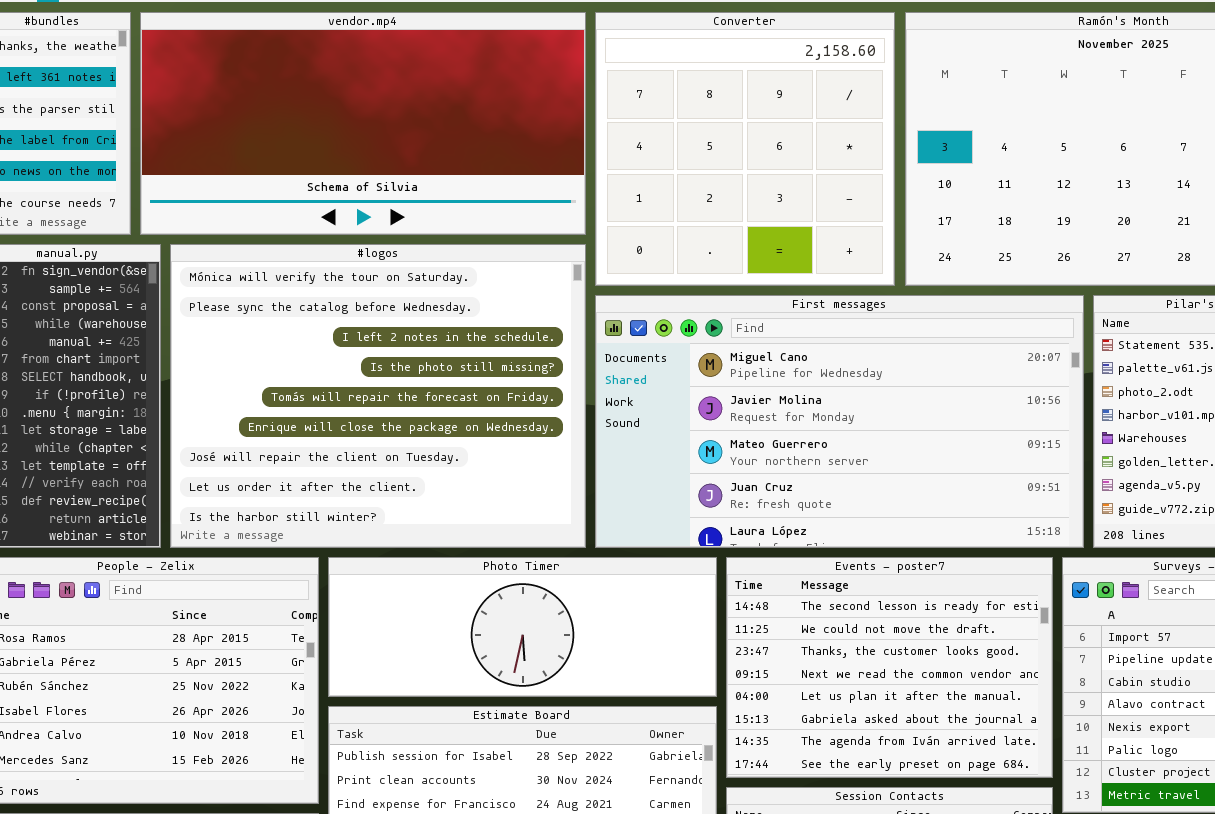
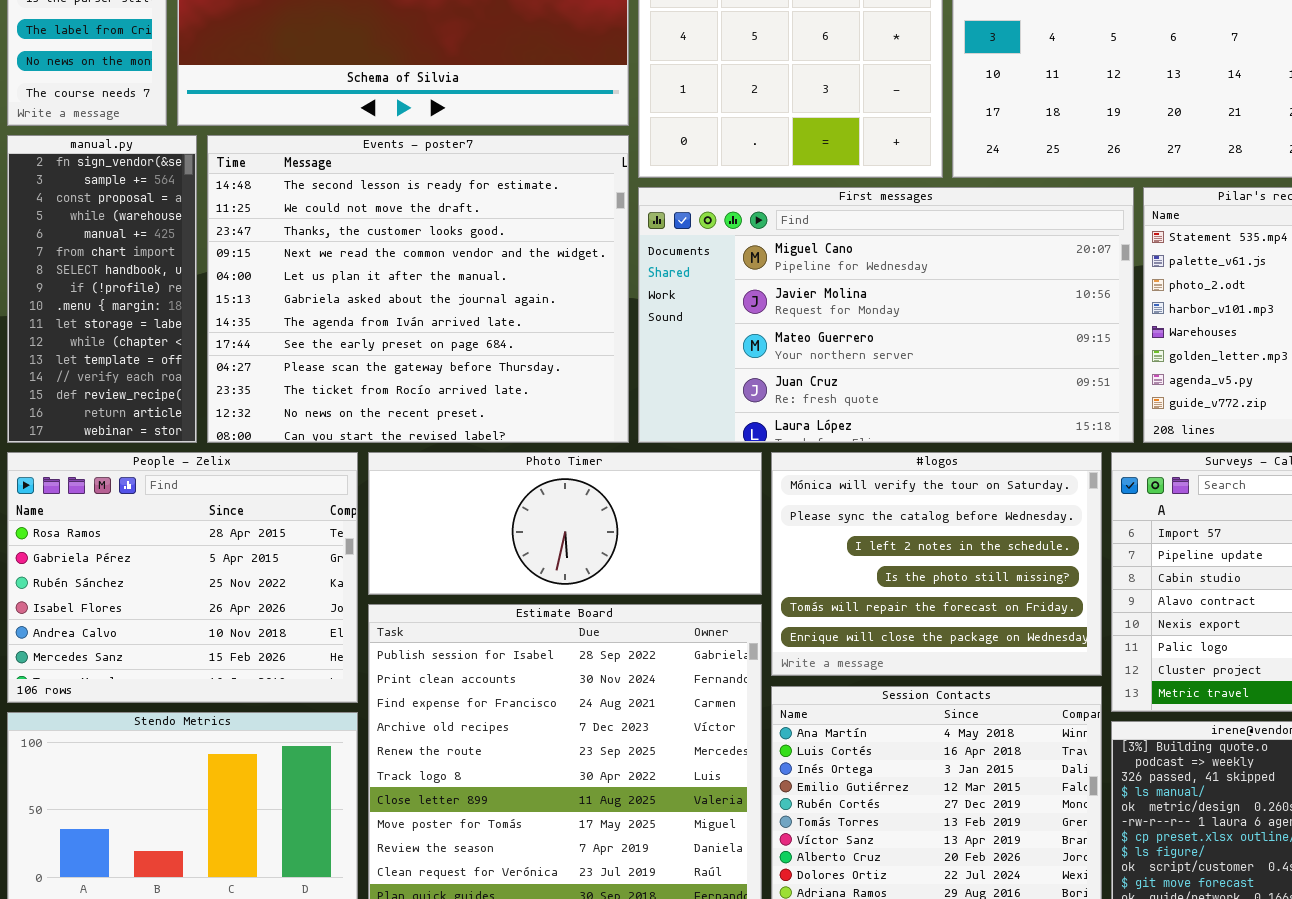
#logos: [170,244,586,548] -> [771,452,1102,676], moved, resized
Events - poster7: [726,557,1053,778] -> [207,135,629,443], moved, resized

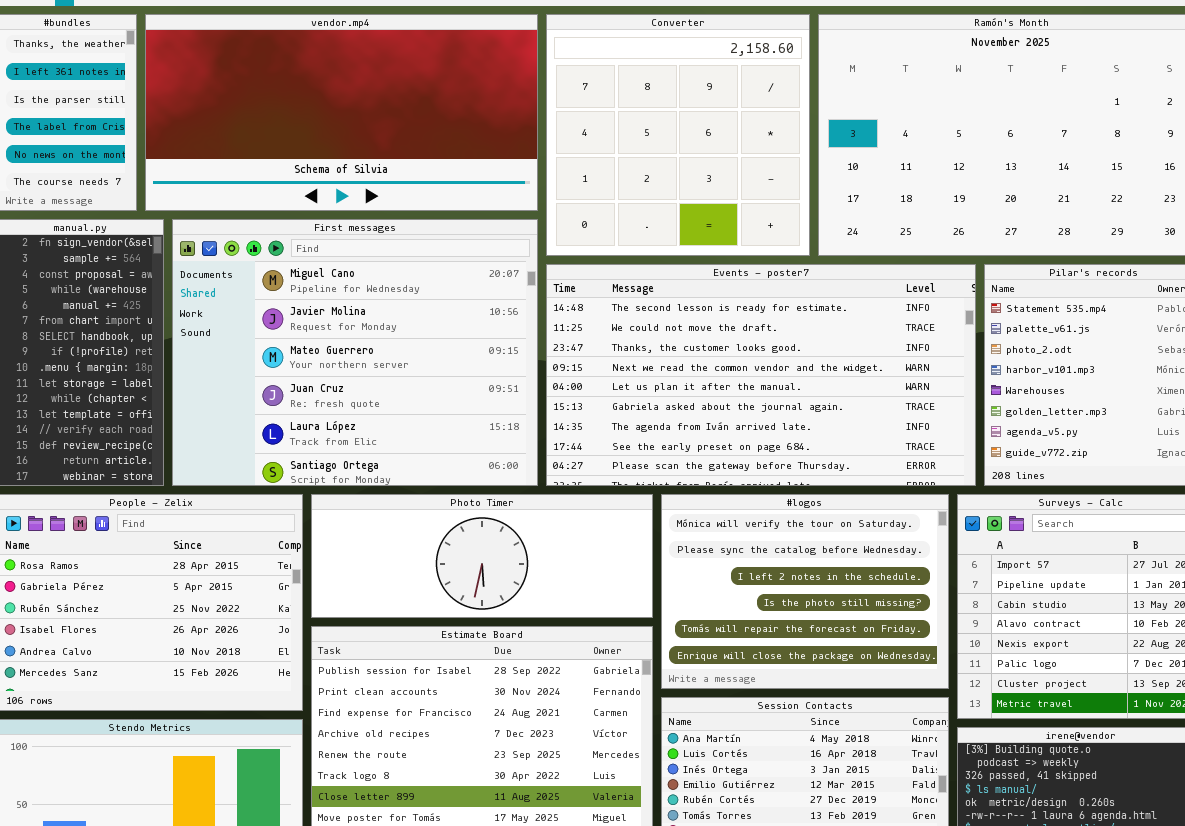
Events - poster7: [207,135,629,443] -> [546,264,976,486], moved, resized
First messages: [638,187,1134,443] -> [172,219,538,486], moved, resized

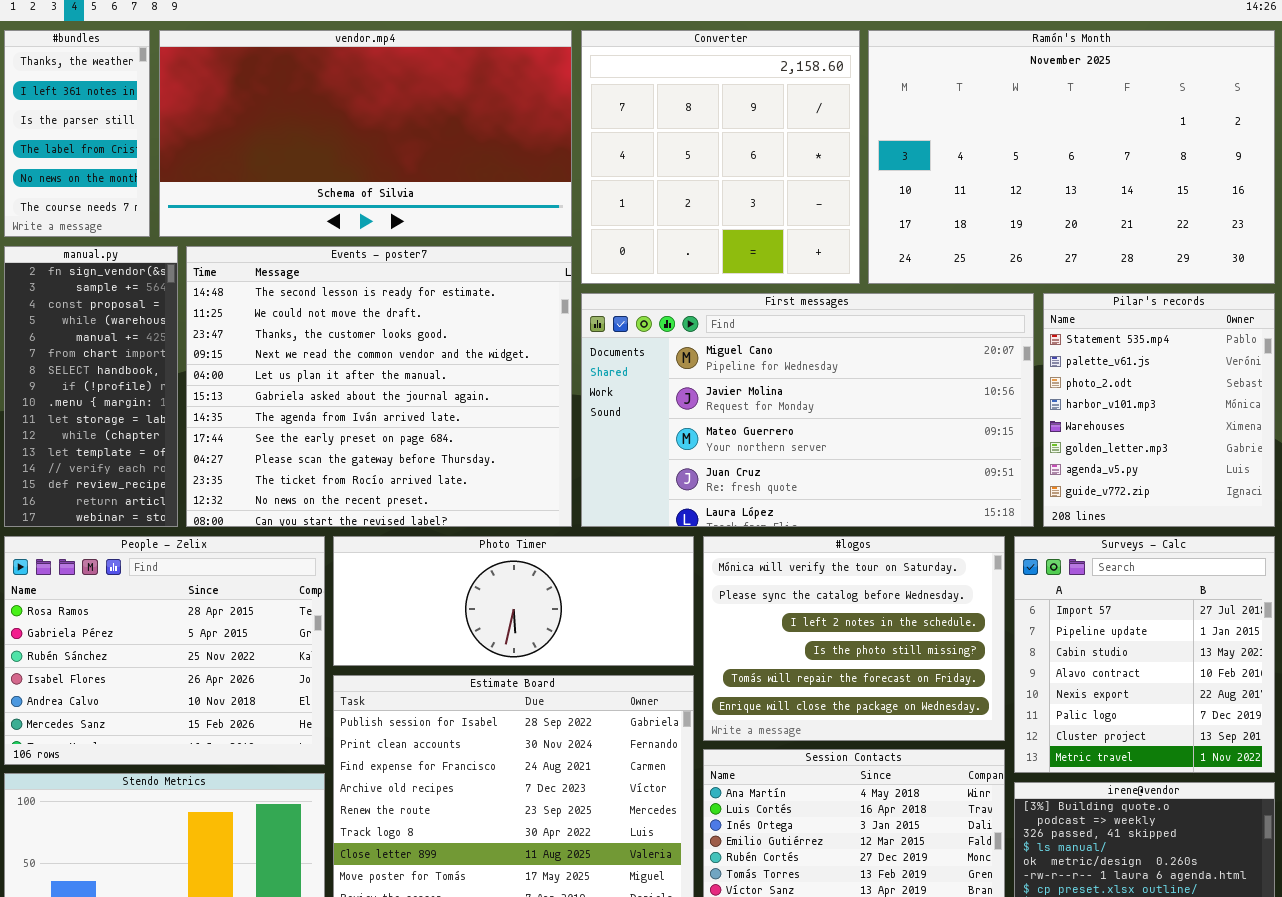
First messages: [172,219,538,486] -> [581,293,1034,527], moved, resized
Events - poster7: [546,264,976,486] -> [186,246,572,527], moved, resized

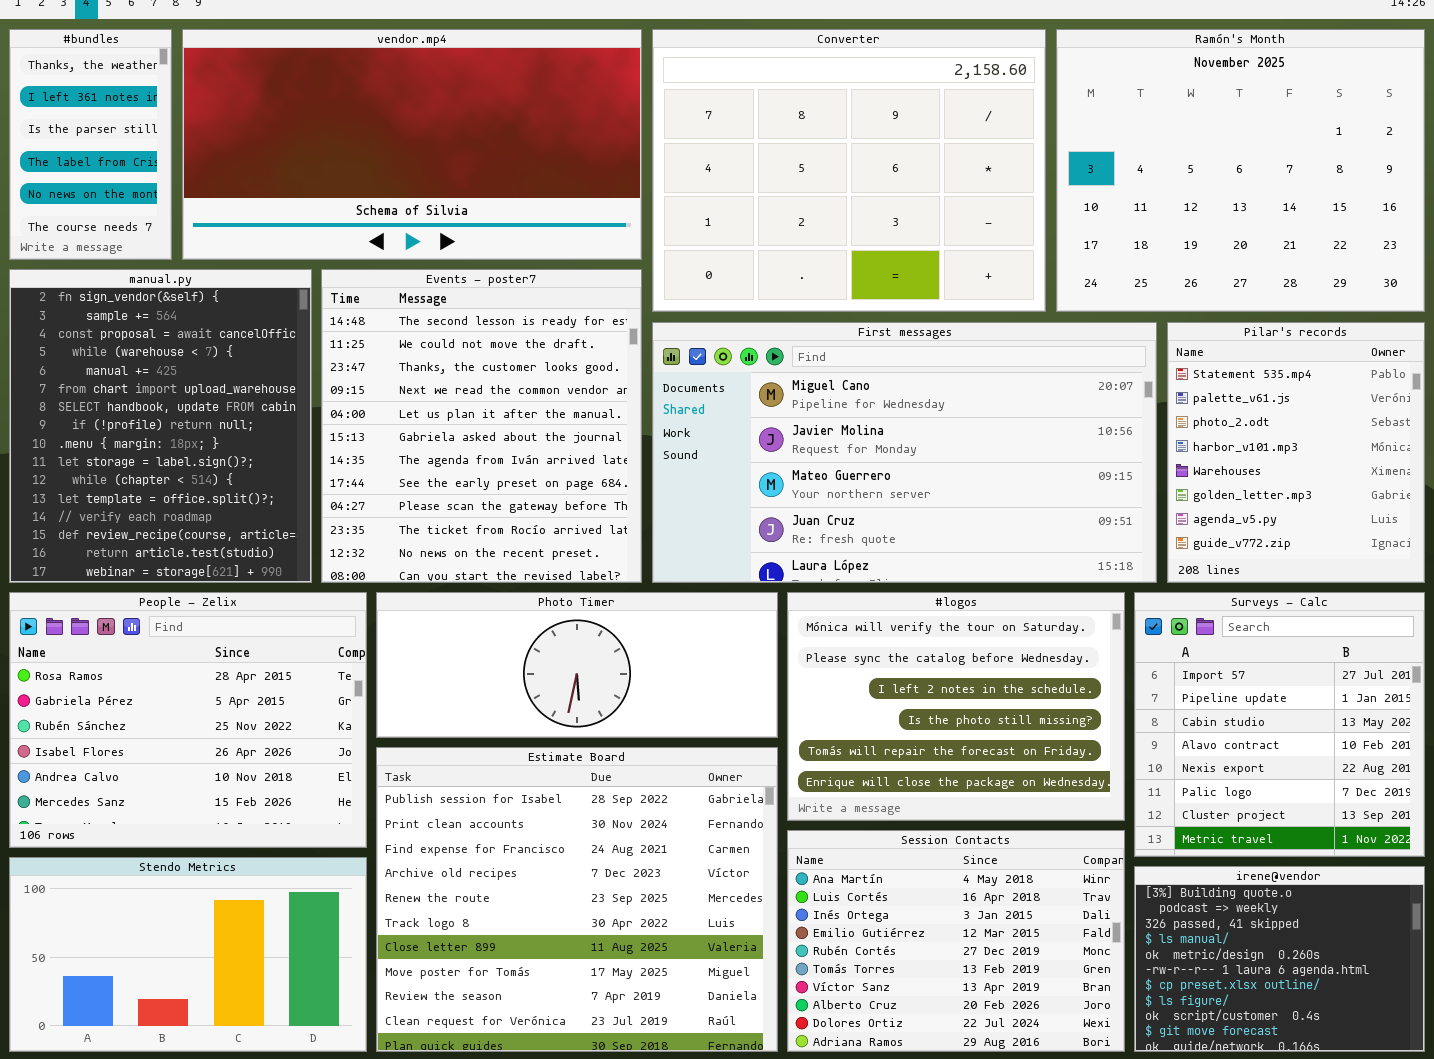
Converter: [581,30,860,284] -> [652,29,1046,312], resized
Ramón's Month: [868,30,1275,284] -> [1056,29,1425,312], resized
manual.py: [4,246,178,527] -> [9,269,312,583], resized
Events - poster7: [186,246,572,527] -> [321,269,642,583], resized

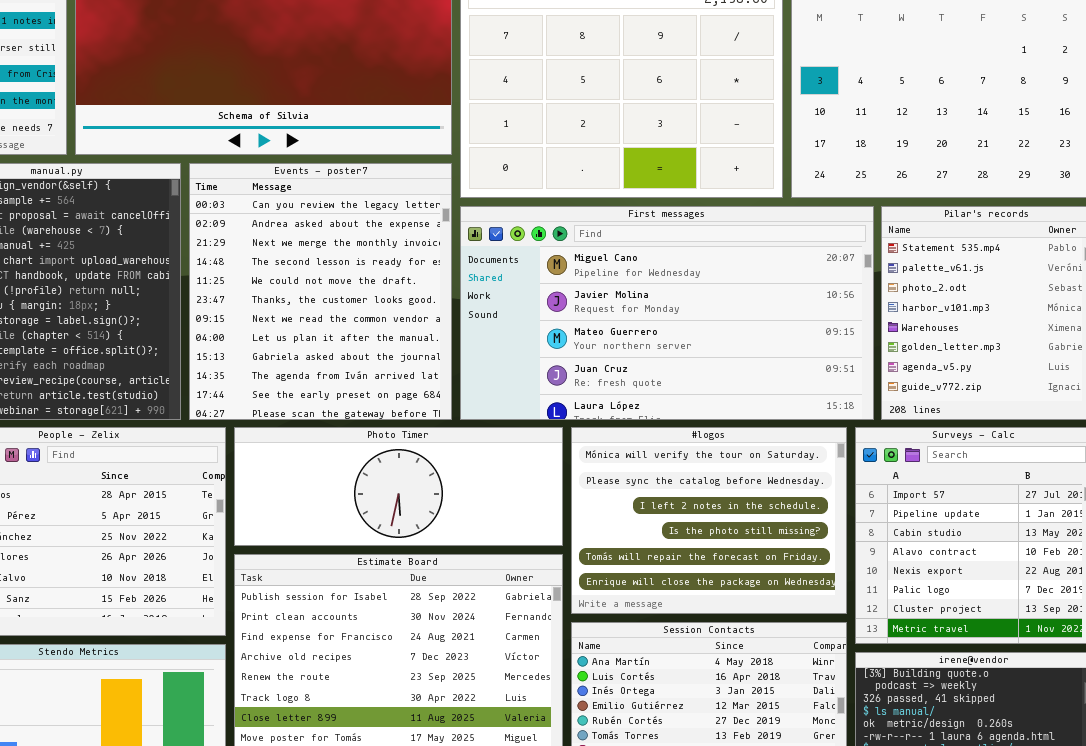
Events - poster7: [321,269,642,583] -> [189,163,452,420], scrolled up 3 rows

